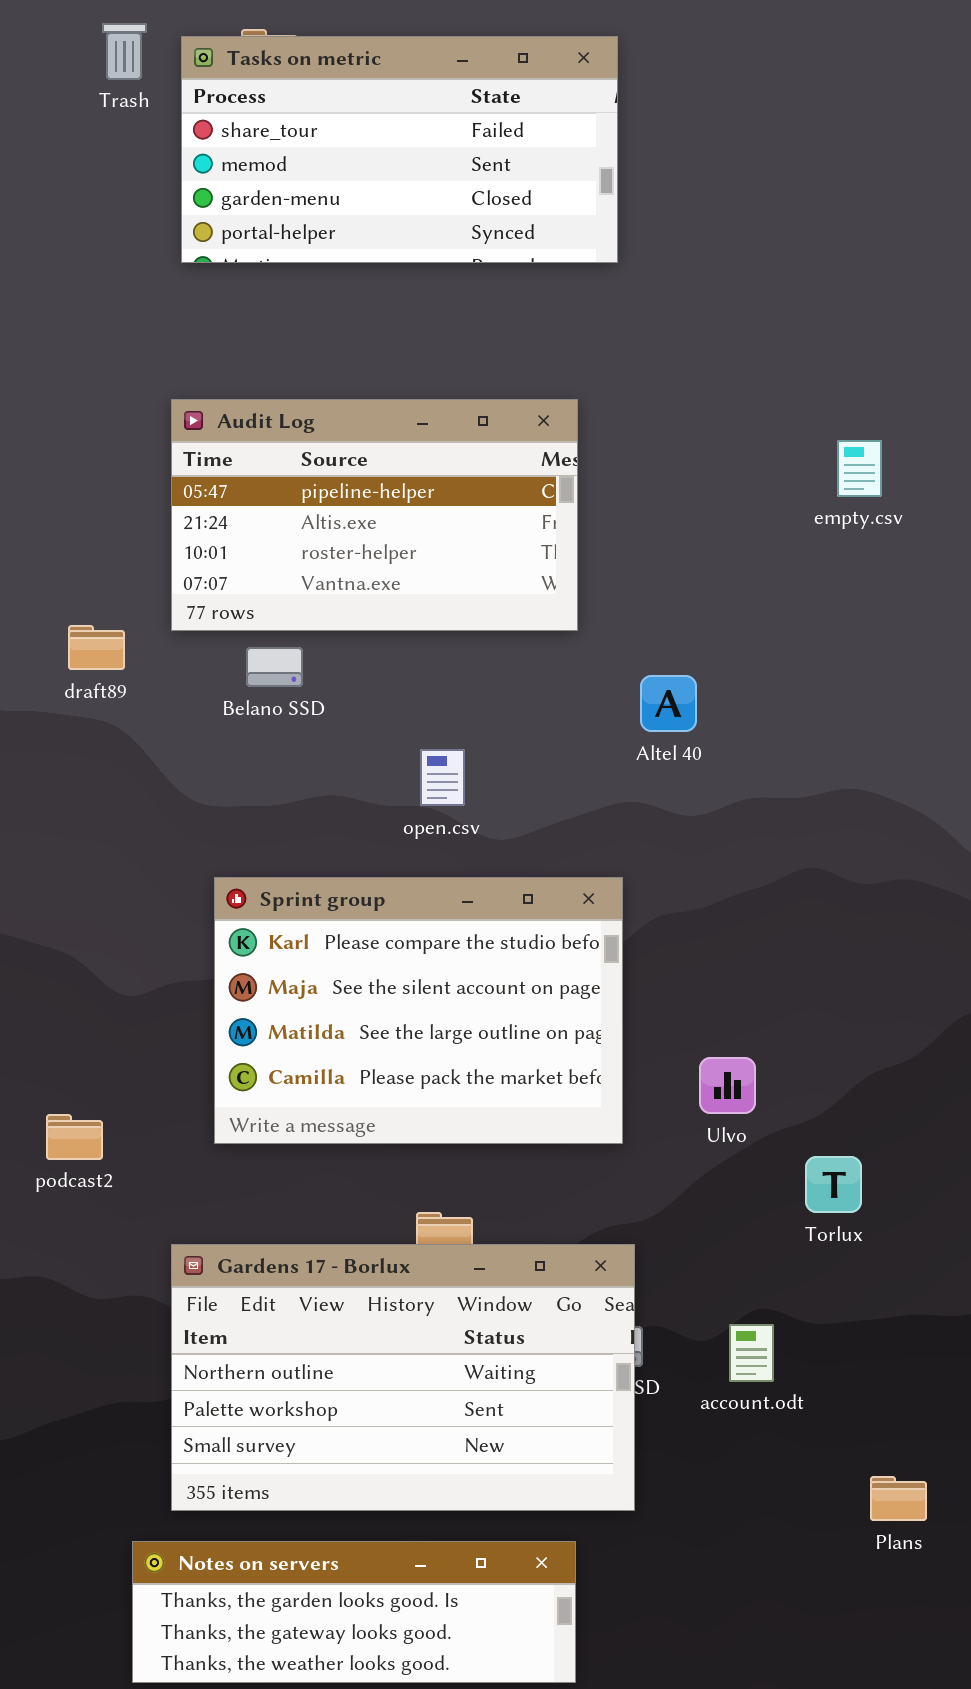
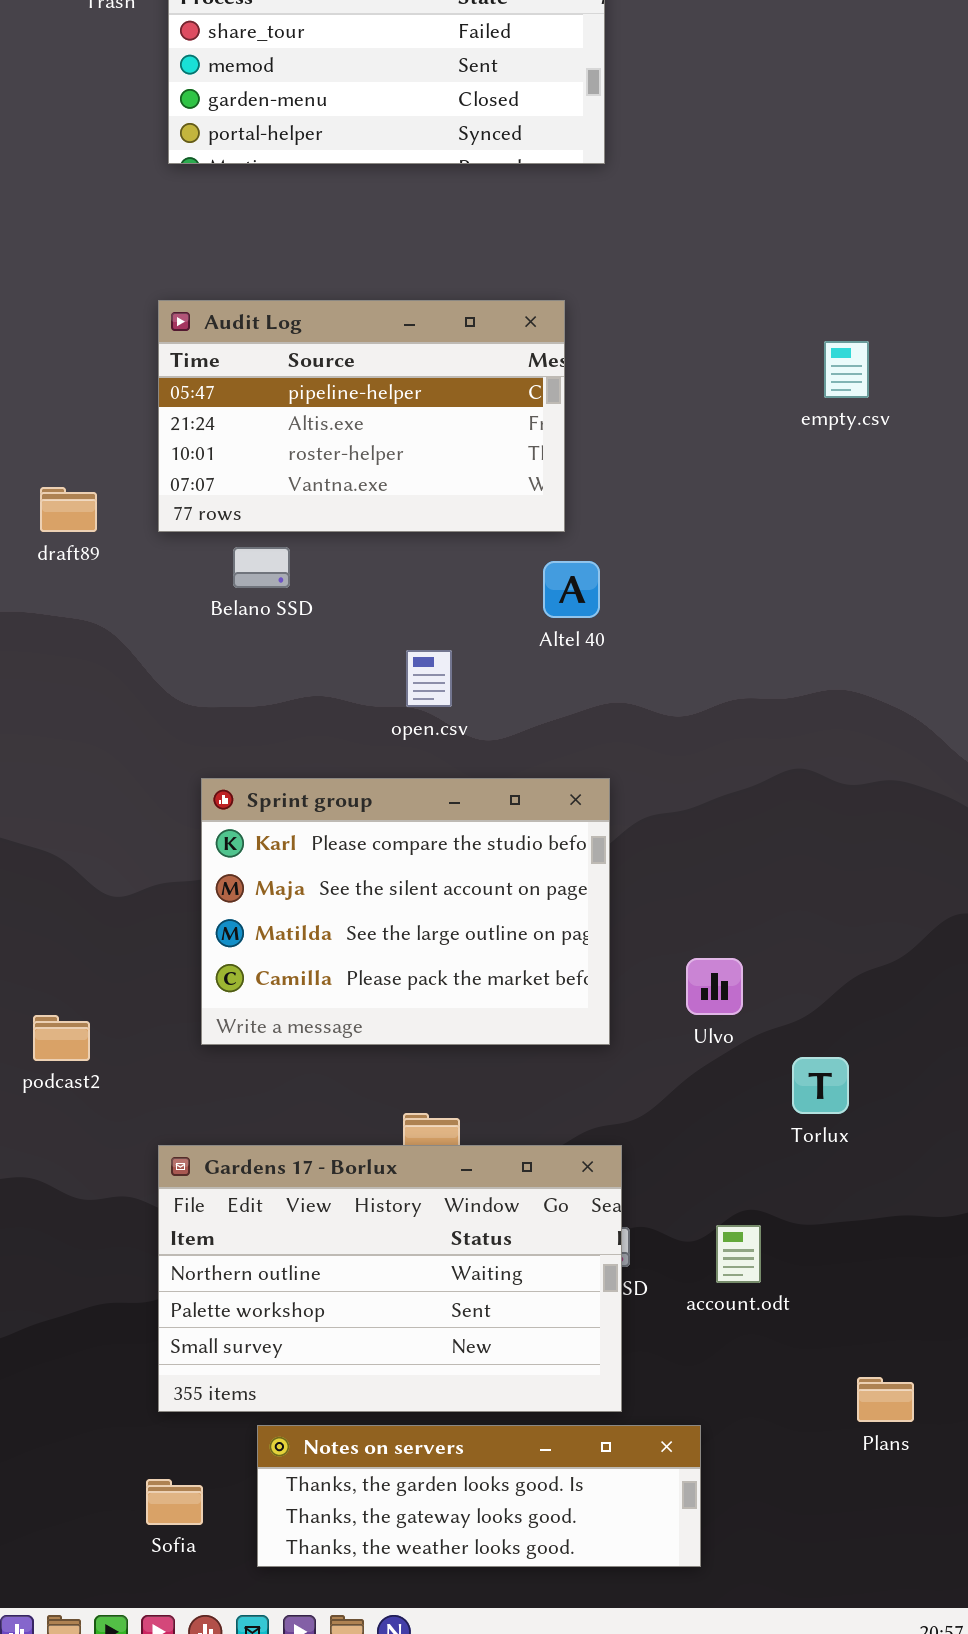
draft89: [68,625,125,670] -> [40,487,97,532], moved
Altel 40: [640,675,697,732] -> [543,561,600,618], moved
Notes on servers: [132,1541,576,1683] -> [257,1425,701,1567], moved

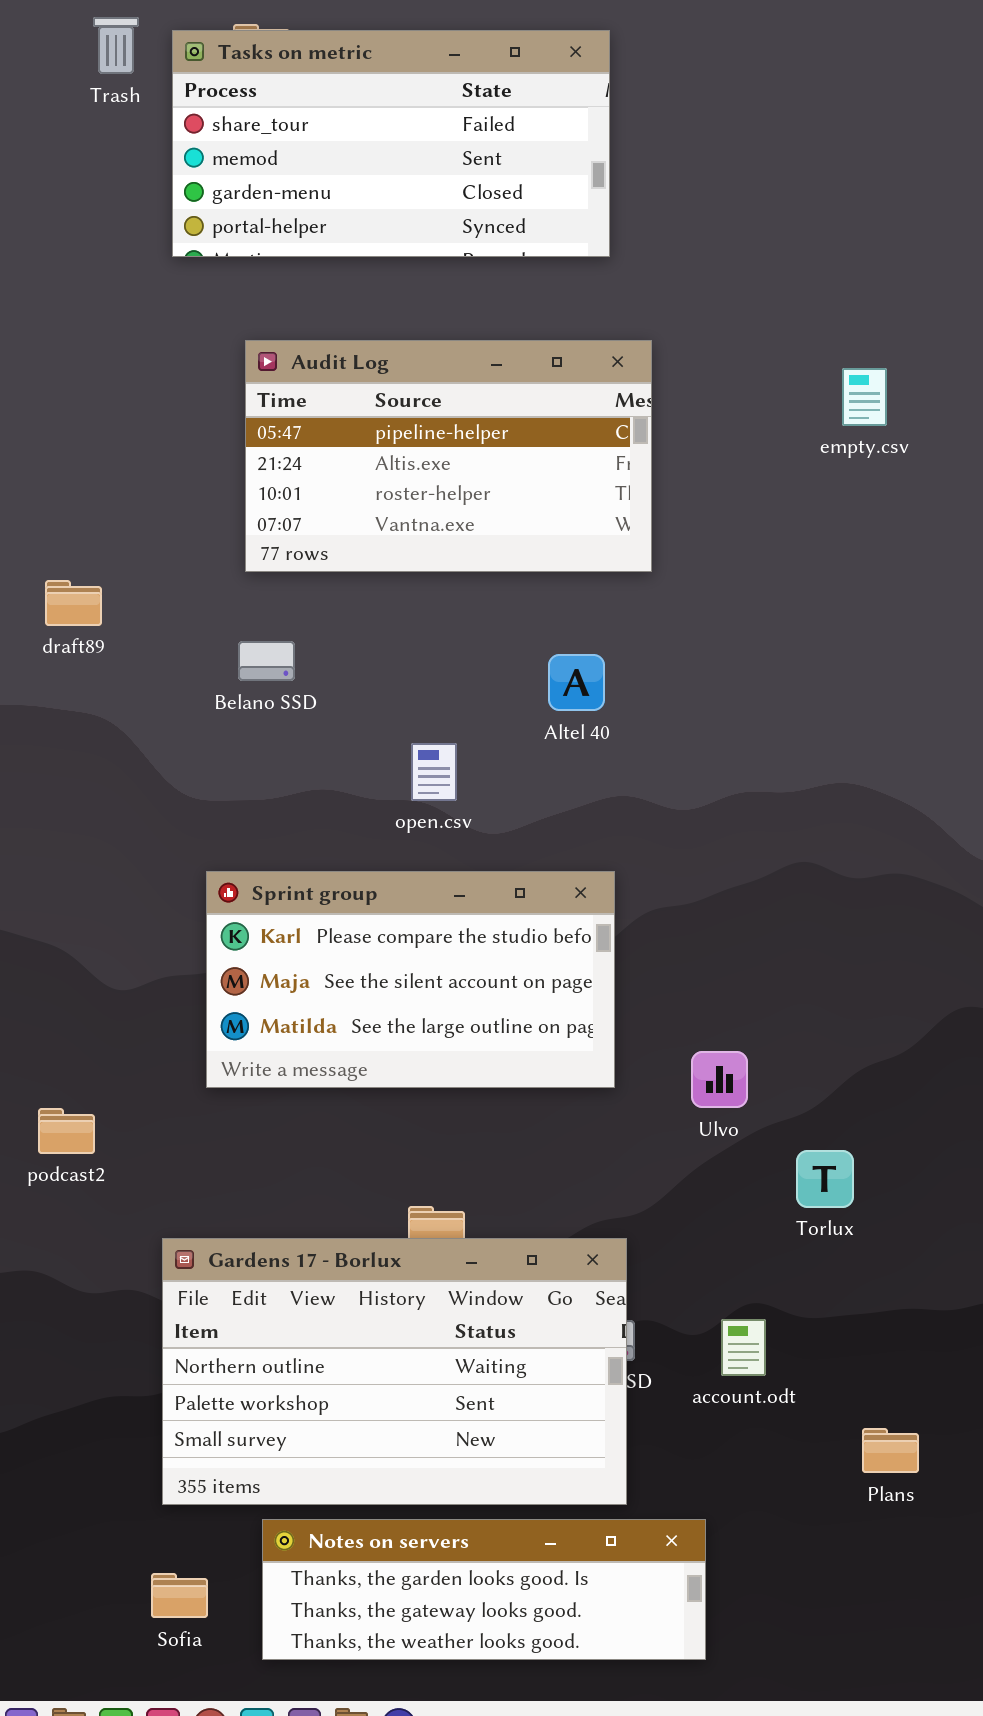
Audit Log: [158,300,565,532] -> [245,340,652,572], moved
empty.csv: [824,341,869,398] -> [842,368,887,426], moved
Sprint group: [201,778,610,1045] -> [206,871,615,1088], resized
Plans: [857,1377,914,1422] -> [862,1428,919,1473], moved

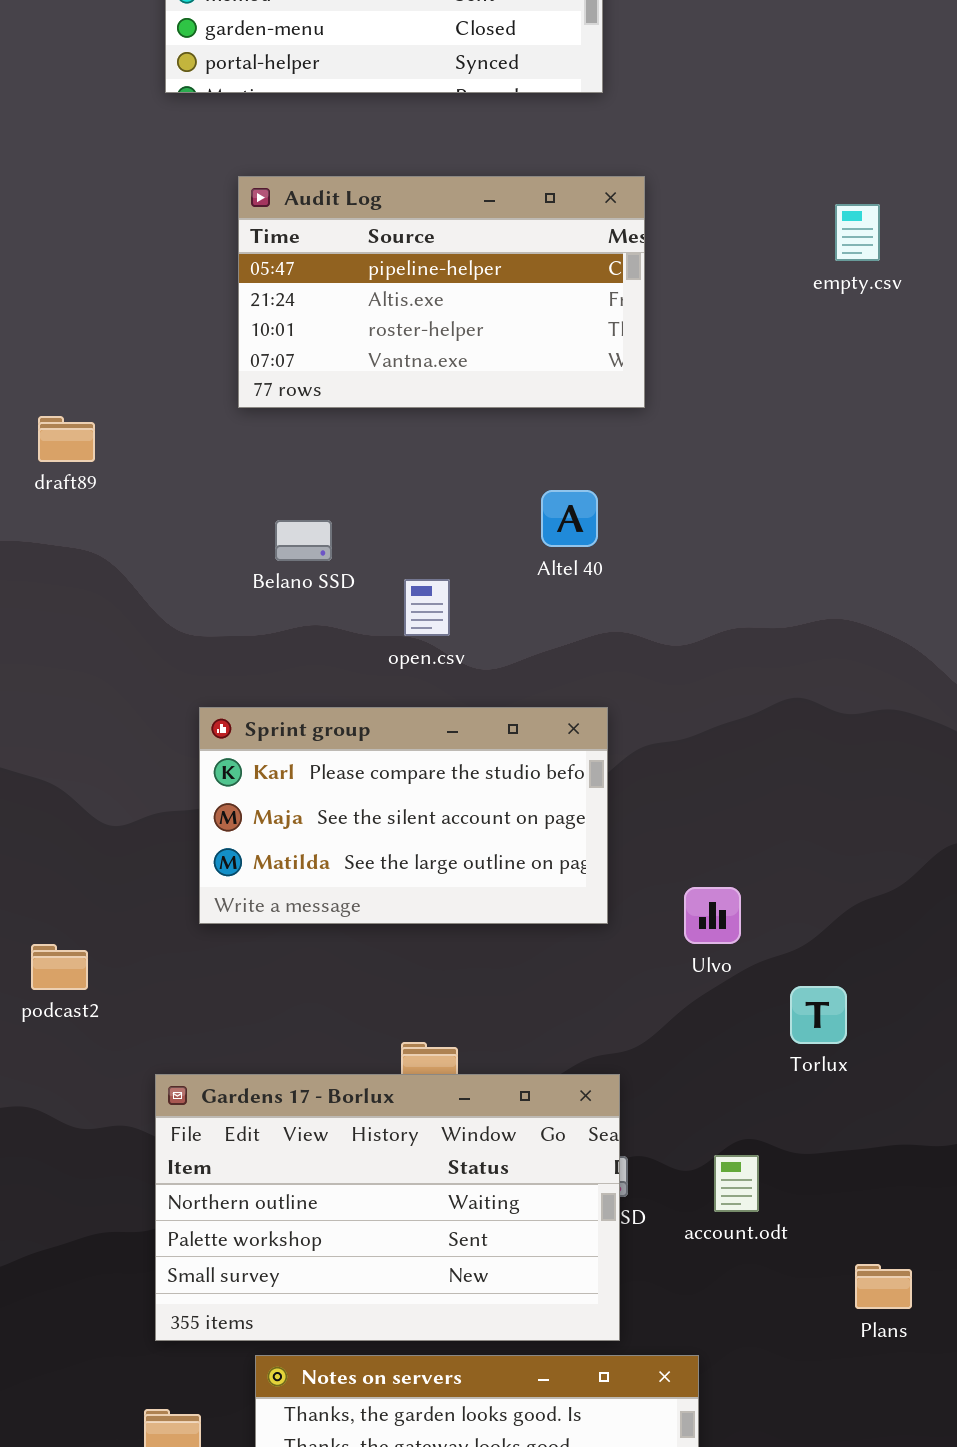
Belano SSD: [238,641,295,681] -> [275,520,332,561], moved

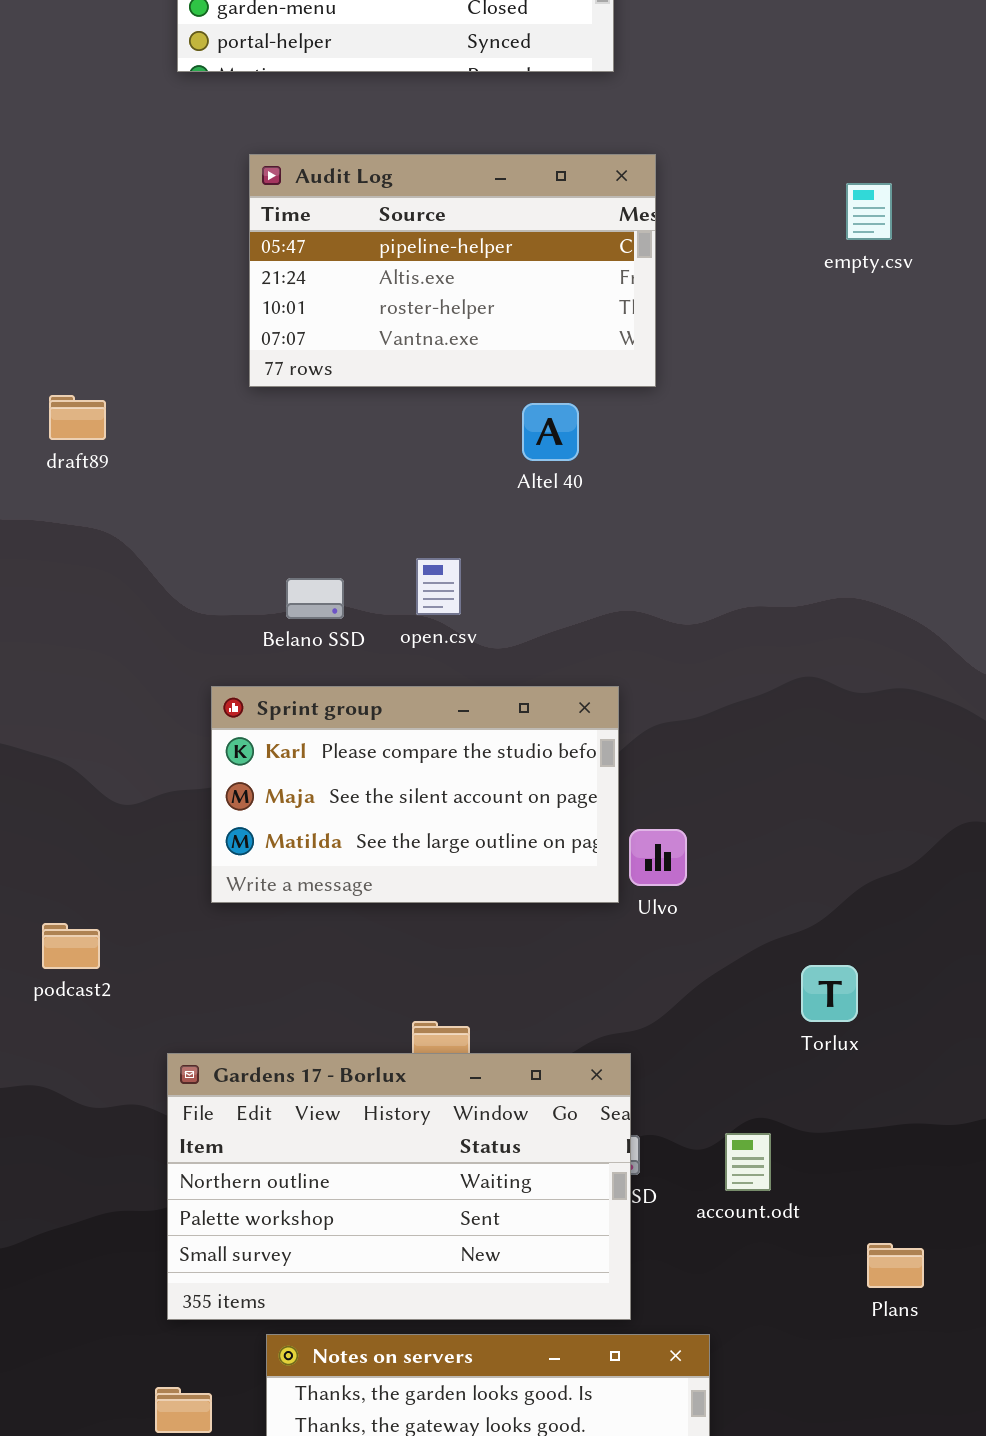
Altel 40: [541,490,598,547] -> [522,403,579,461], moved
Belano SSD: [275,520,332,561] -> [286,578,344,619], moved
Ulvo: [684,887,741,944] -> [629,829,687,886], moved

